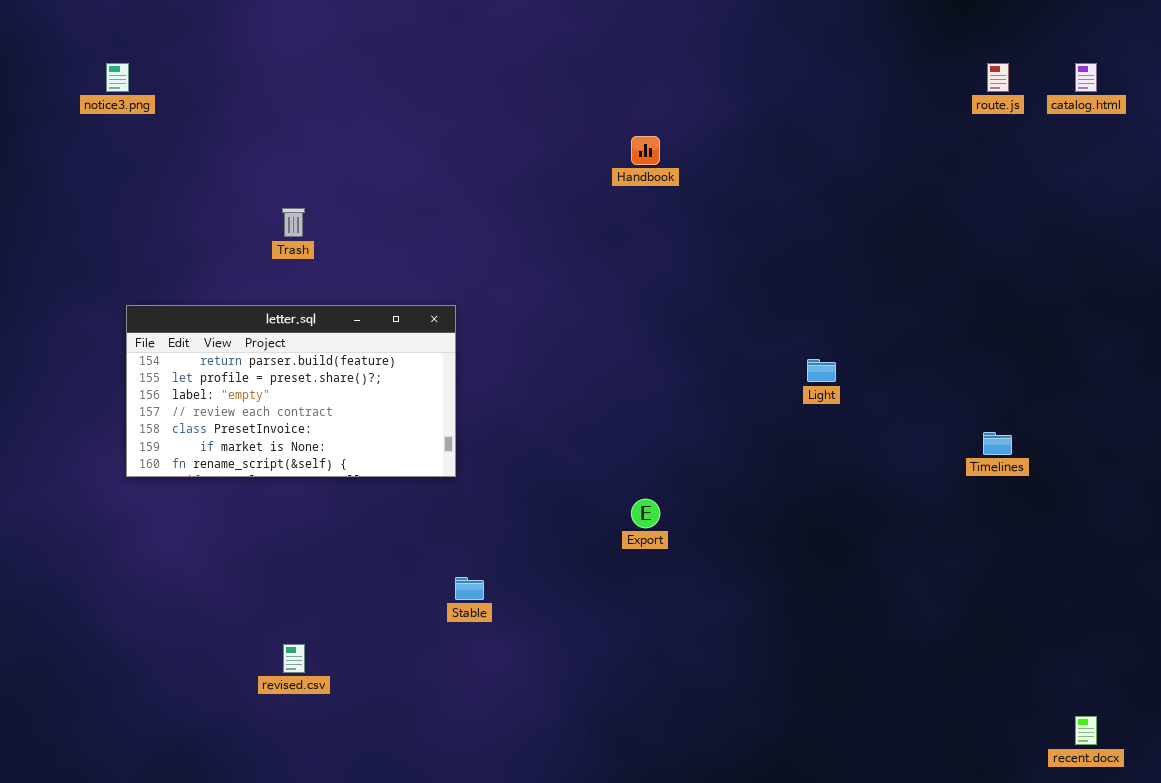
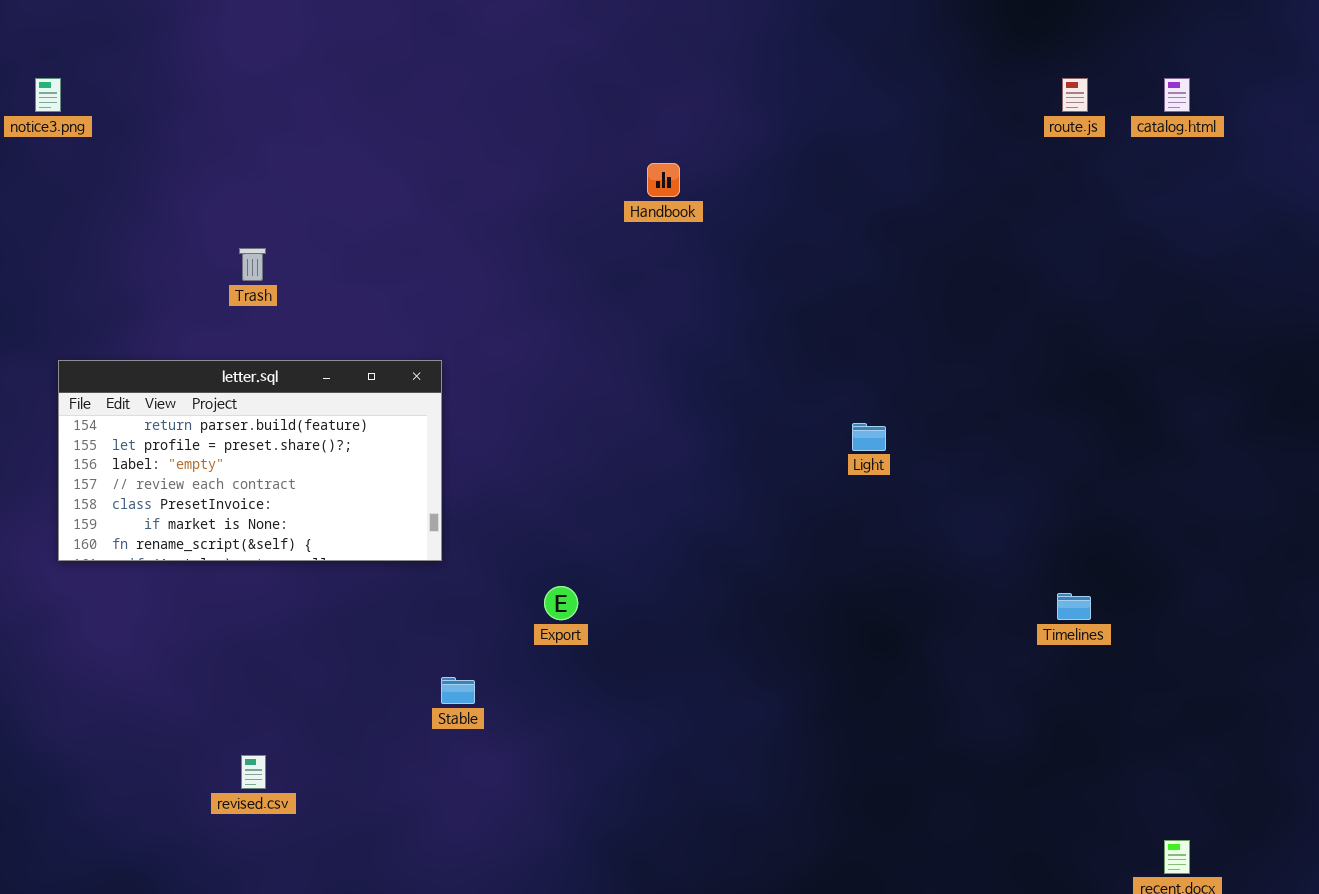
Timelines: [983,432,1012,455] -> [1057,593,1091,620], moved
Export: [631,499,660,528] -> [544,586,578,620], moved

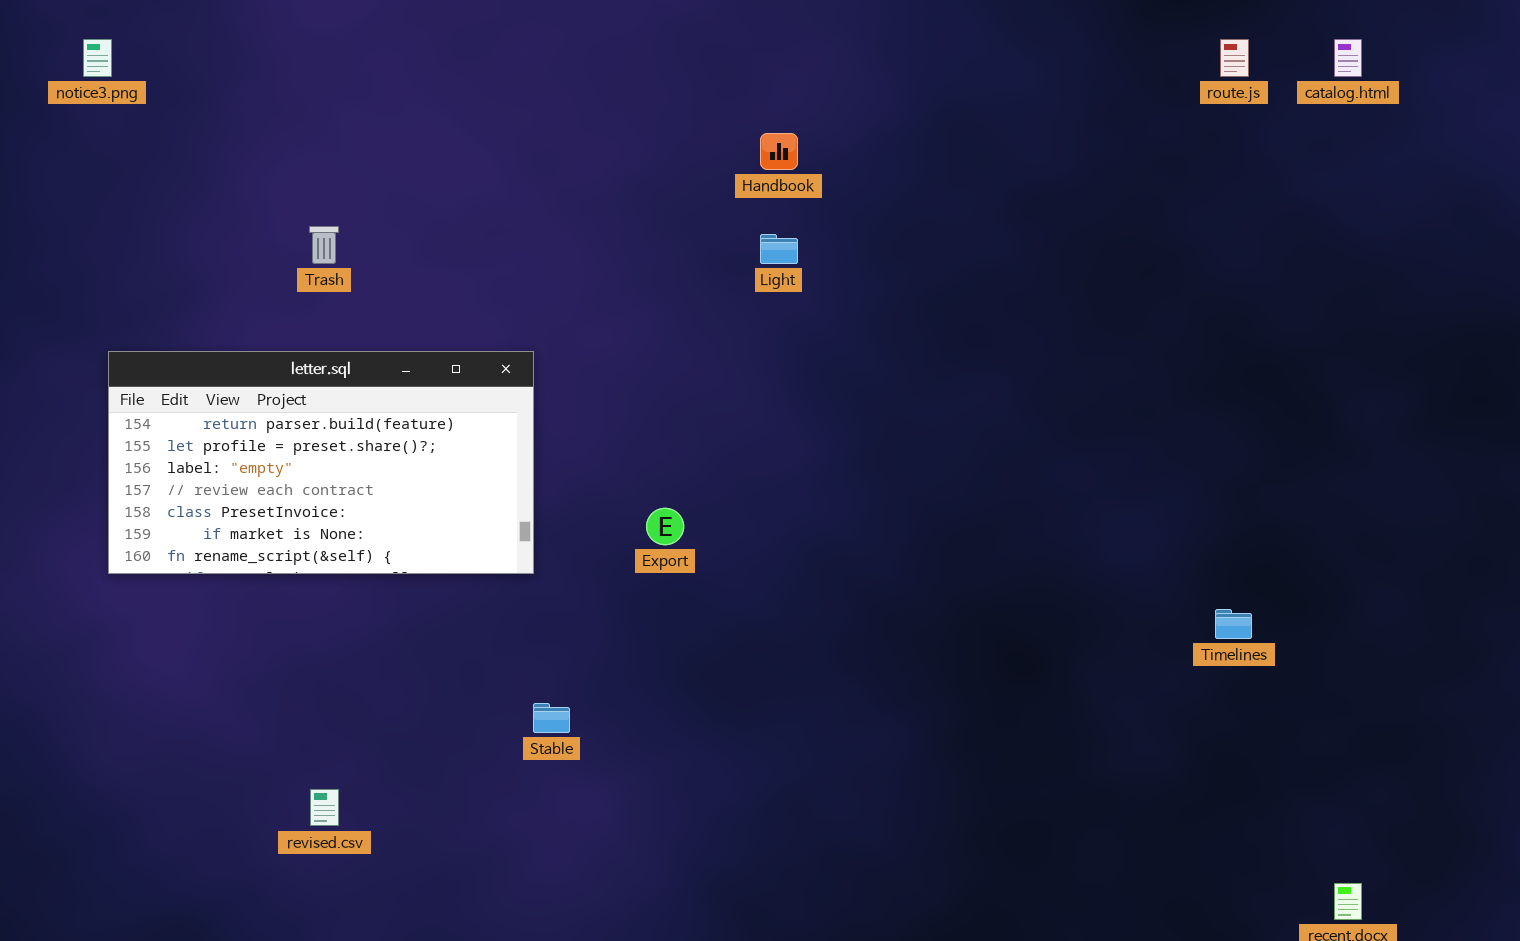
Light: [852,423,886,451] -> [760,234,798,264], moved
Export: [544,586,578,620] -> [646,508,684,545], moved

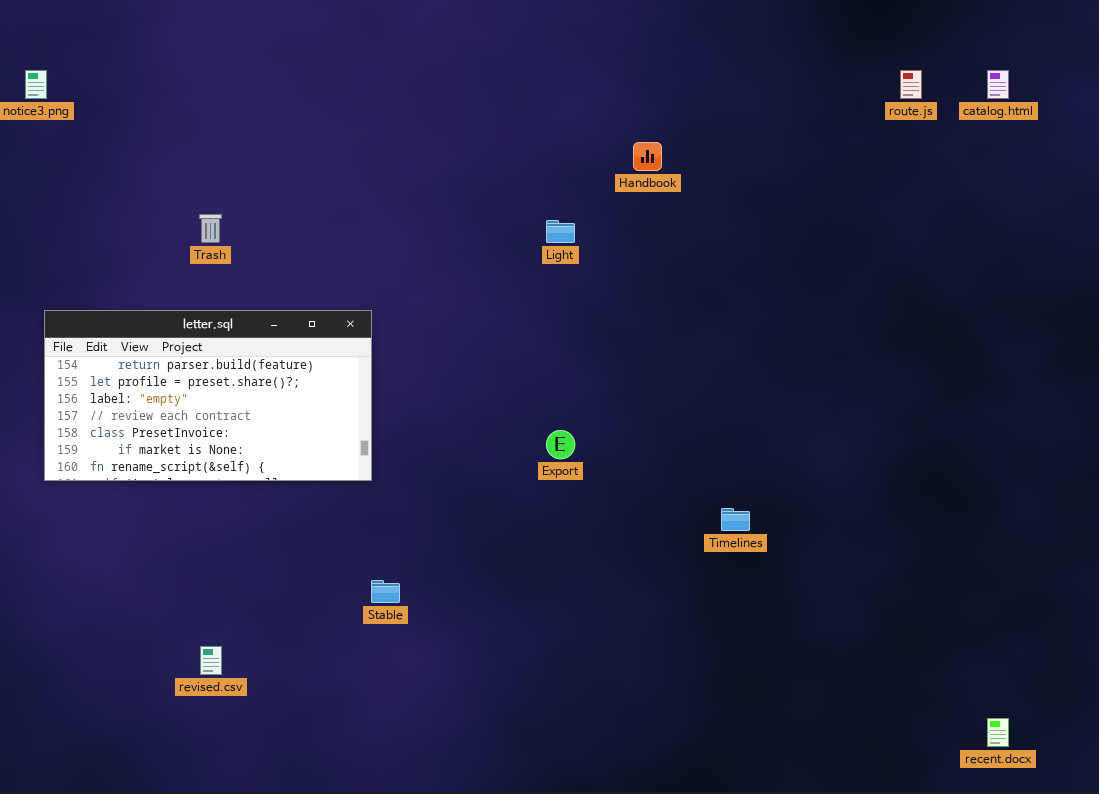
Handbook: [760,133,798,170] -> [633,142,662,171], moved
Export: [646,508,684,545] -> [546,430,575,459], moved
Timelines: [1215,609,1252,639] -> [721,508,750,531], moved

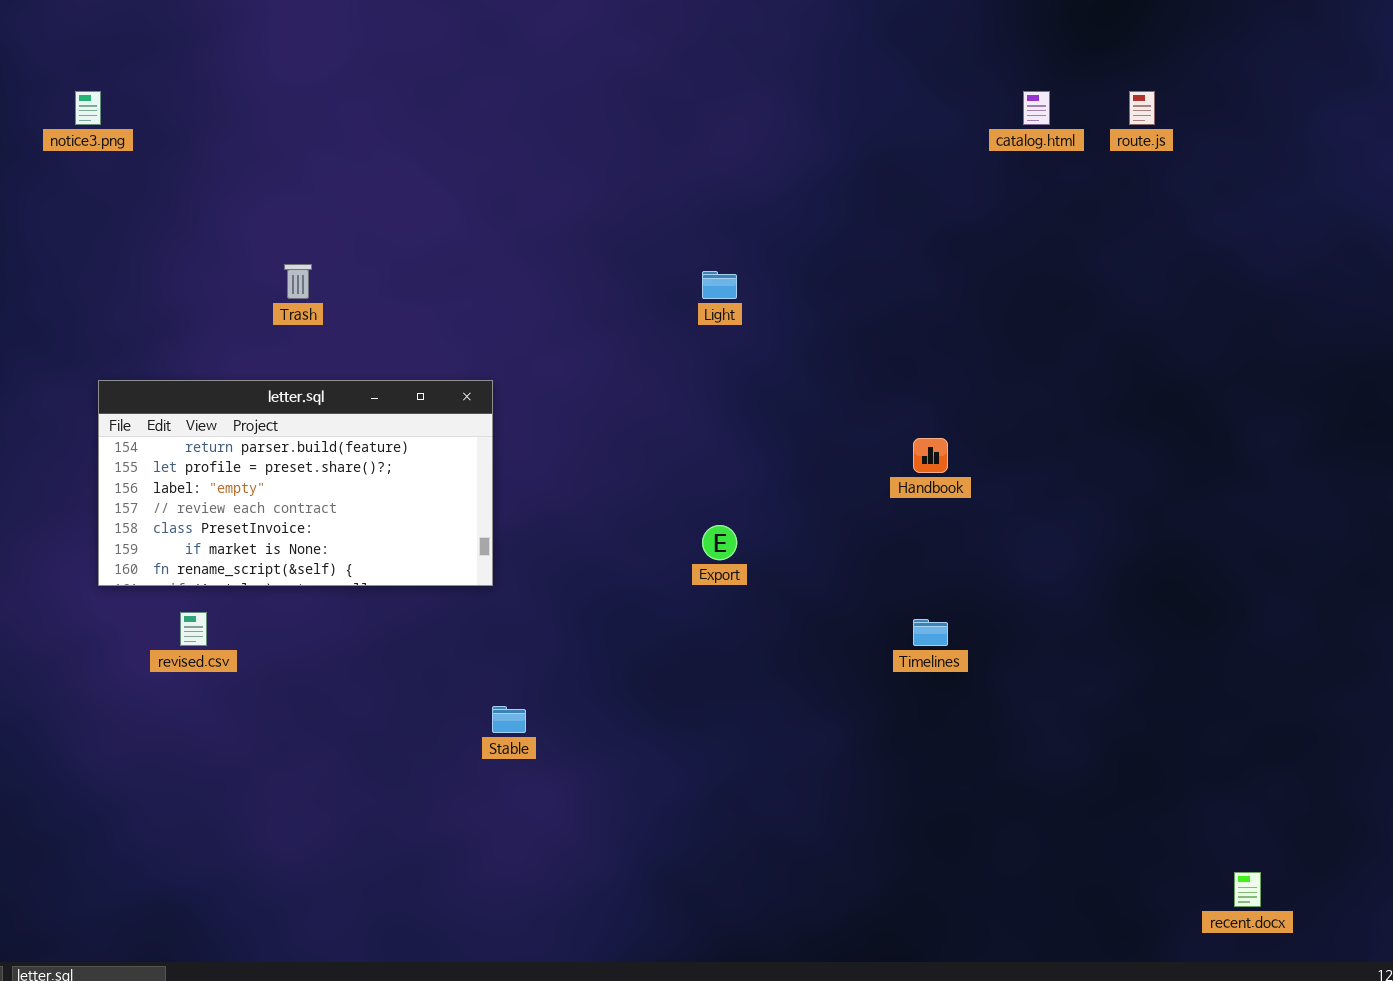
catalog.html: [987,70,1009,99] -> [1023,91,1050,125], moved
Handbook: [633,142,662,171] -> [913,438,948,473], moved
revised.csv: [200,646,222,675] -> [180,612,207,646], moved

